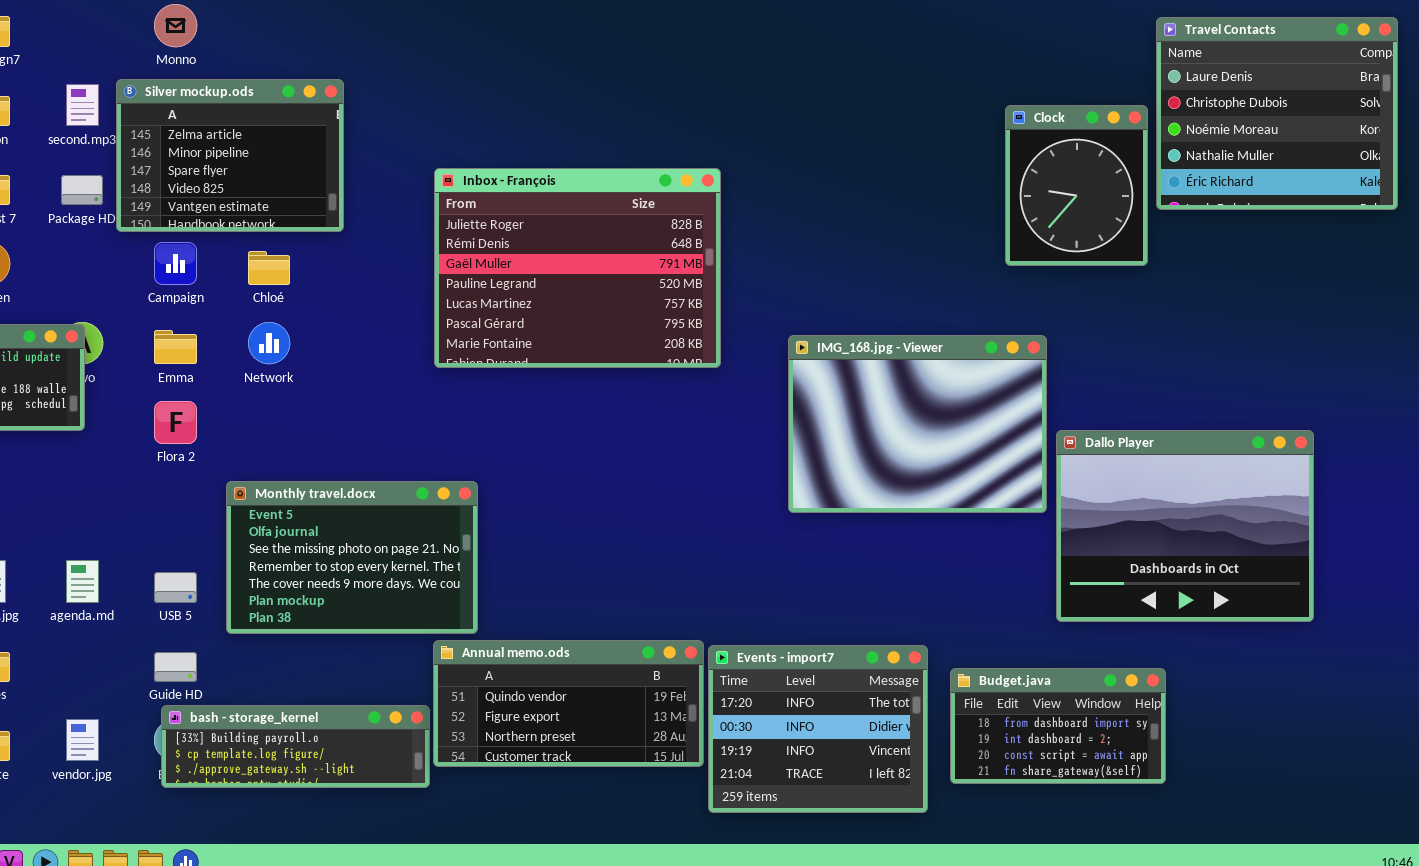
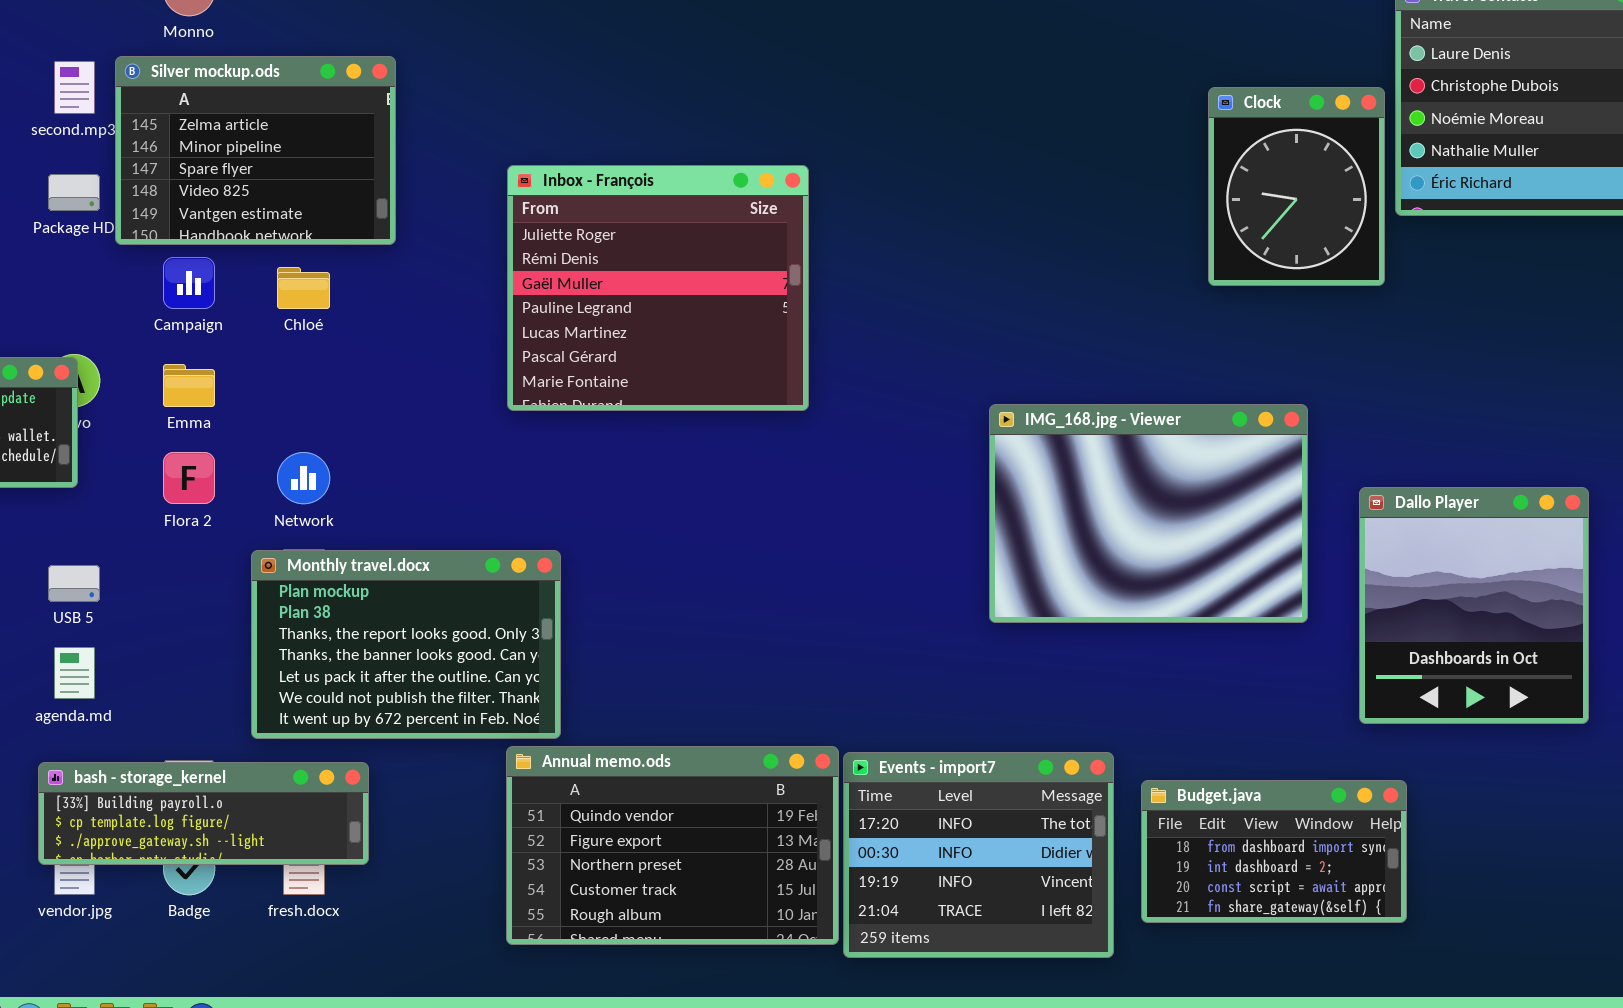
Inbox - François: [434,168,721,368] -> [507,165,809,411], resized
Network: [248,322,290,364] -> [277,452,330,504], moved
IMG_168.jpg - Viewer: [788,335,1047,513] -> [989,404,1308,623], moved
Dallo Player: [1056,430,1314,622] -> [1359,487,1589,724], resized
Monthly travel.docx: [226,481,478,634] -> [251,550,561,739], scrolled down 5 rows
USB 5: [154,572,197,603] -> [48,565,100,602], moved
Annual memo.ods: [433,640,704,767] -> [506,746,839,945], resized
bash - storage_kernel: [161,705,430,788] -> [38,762,369,865], moved

